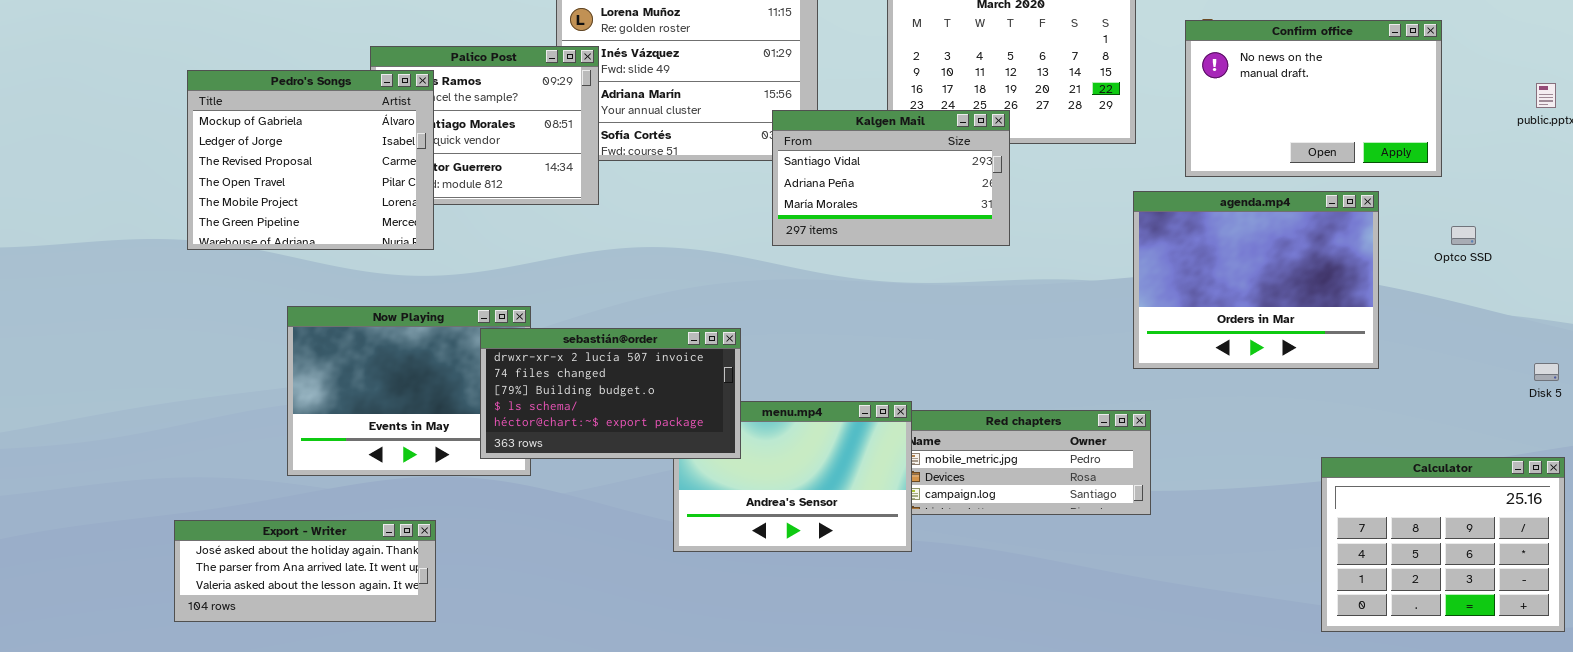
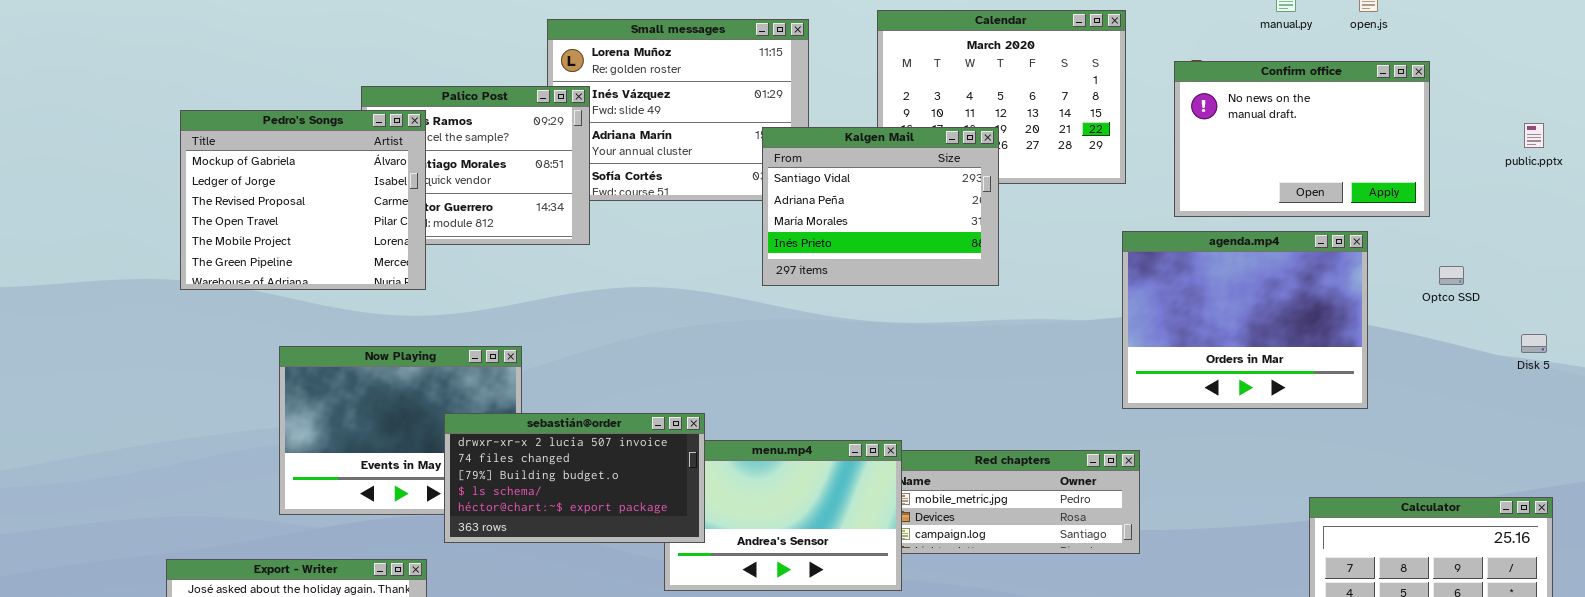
Kalgen Mail: [772,110,1010,246] -> [762,127,999,286], resized
sebastián@order: [480,328,741,459] -> [444,413,705,543], moved
Disk 5: [1534,363,1559,381] -> [1521,334,1547,353], moved

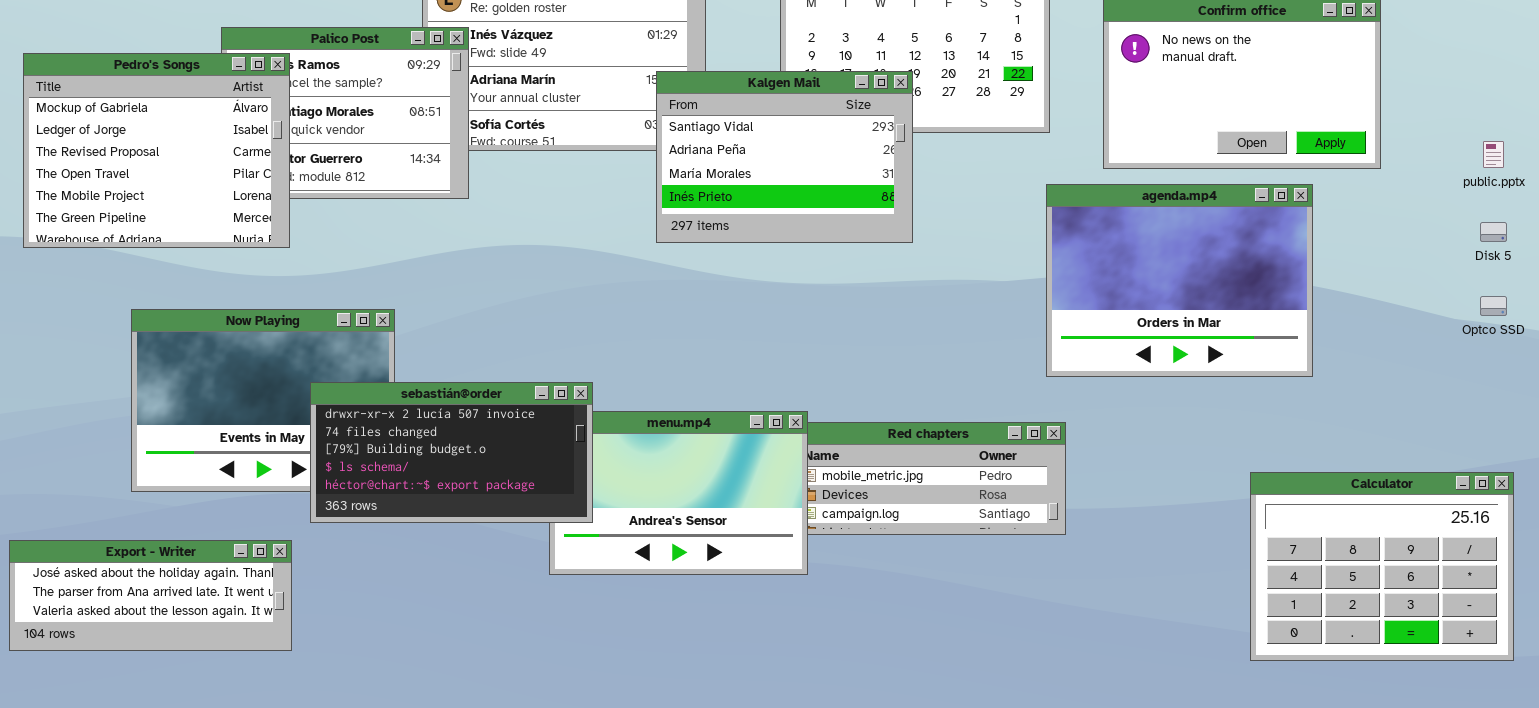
public.pptx: [1524,123,1544,148] -> [1483,141,1504,168], moved
Optco SSD: [1439,266,1464,285] -> [1480,296,1507,316], moved
Disk 5: [1521,334,1547,353] -> [1480,222,1507,242], moved

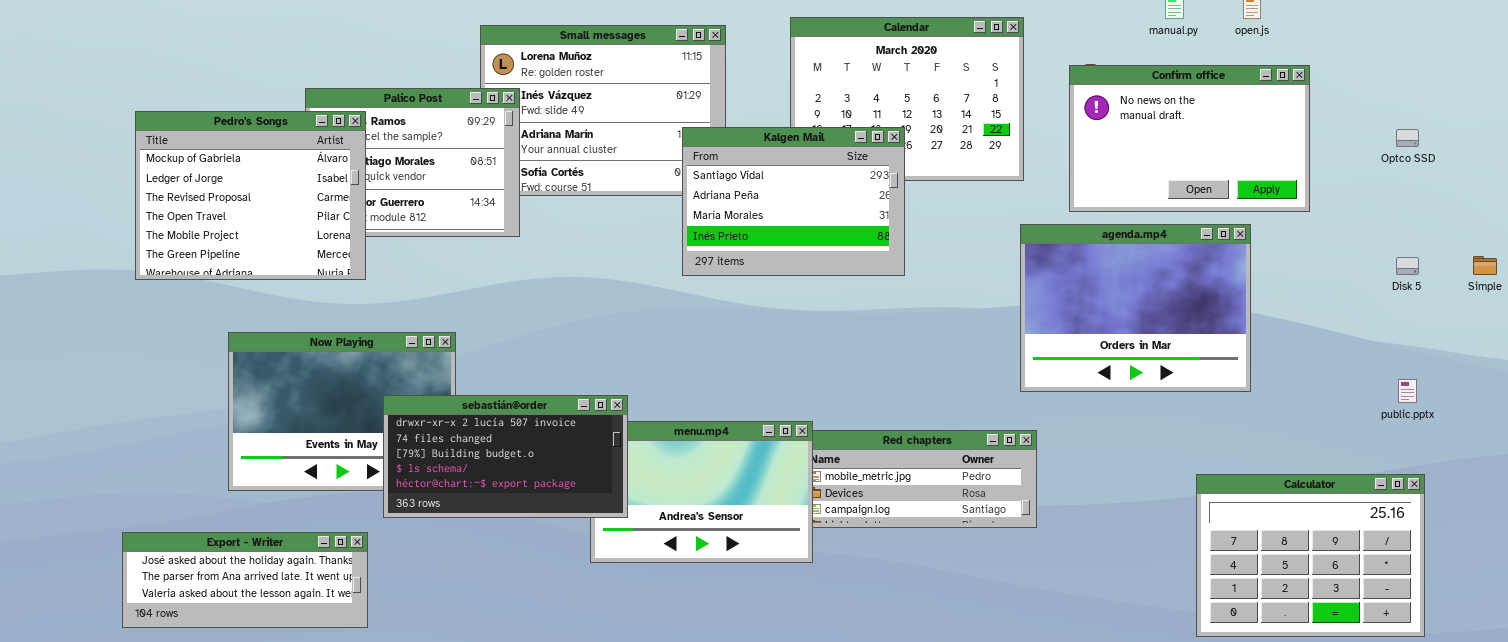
public.pptx: [1483,141,1504,168] -> [1398,379,1417,403], moved
Optco SSD: [1480,296,1507,316] -> [1396,129,1419,147], moved

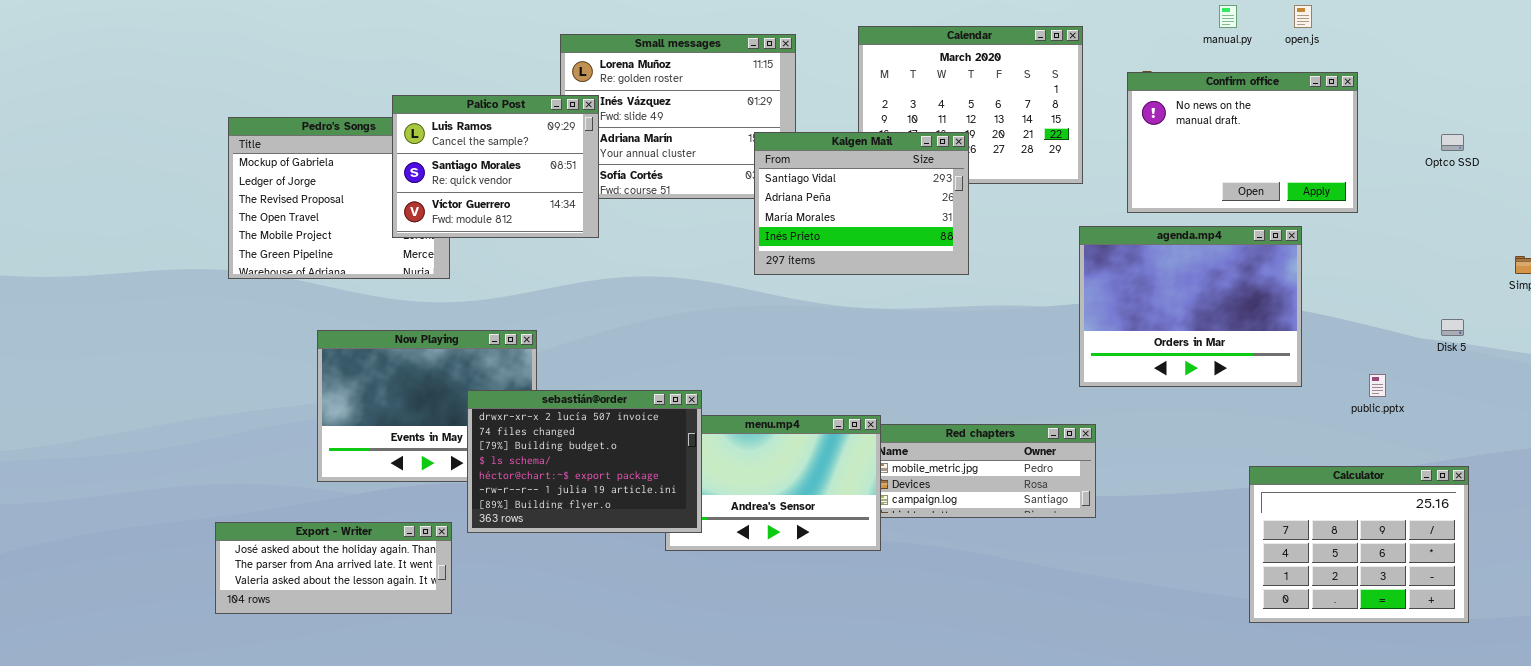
Palico Post: [305,88,520,237] -> [392,95,599,238], raised
Disk 5: [1396,257,1419,275] -> [1441,319,1464,336], moved
public.pptx: [1398,379,1417,403] -> [1369,374,1386,397], moved
sebastián@order: [383,395,628,518] -> [467,390,702,533], resized

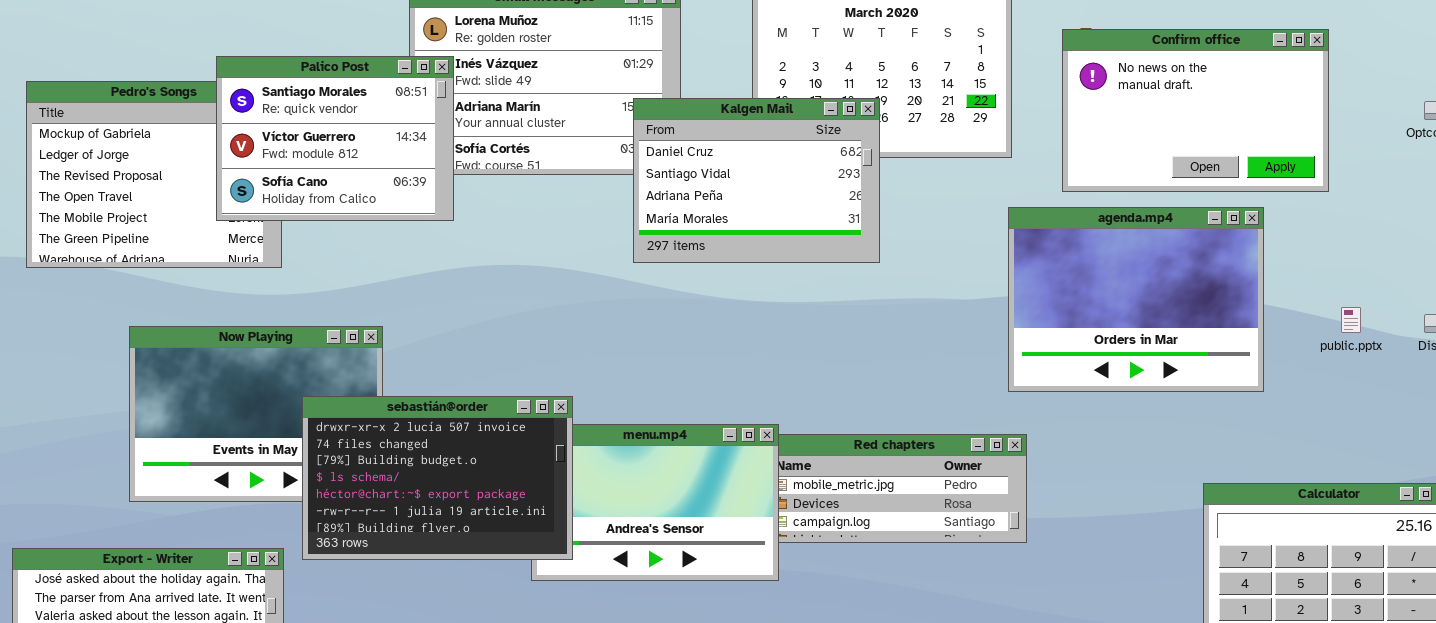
Palico Post: [392,95,599,238] -> [216,56,454,221], scrolled down 1 row
Kalgen Mail: [754,132,969,275] -> [633,98,880,263], scrolled up 1 row
public.pptx: [1369,374,1386,397] -> [1341,307,1361,333], moved

